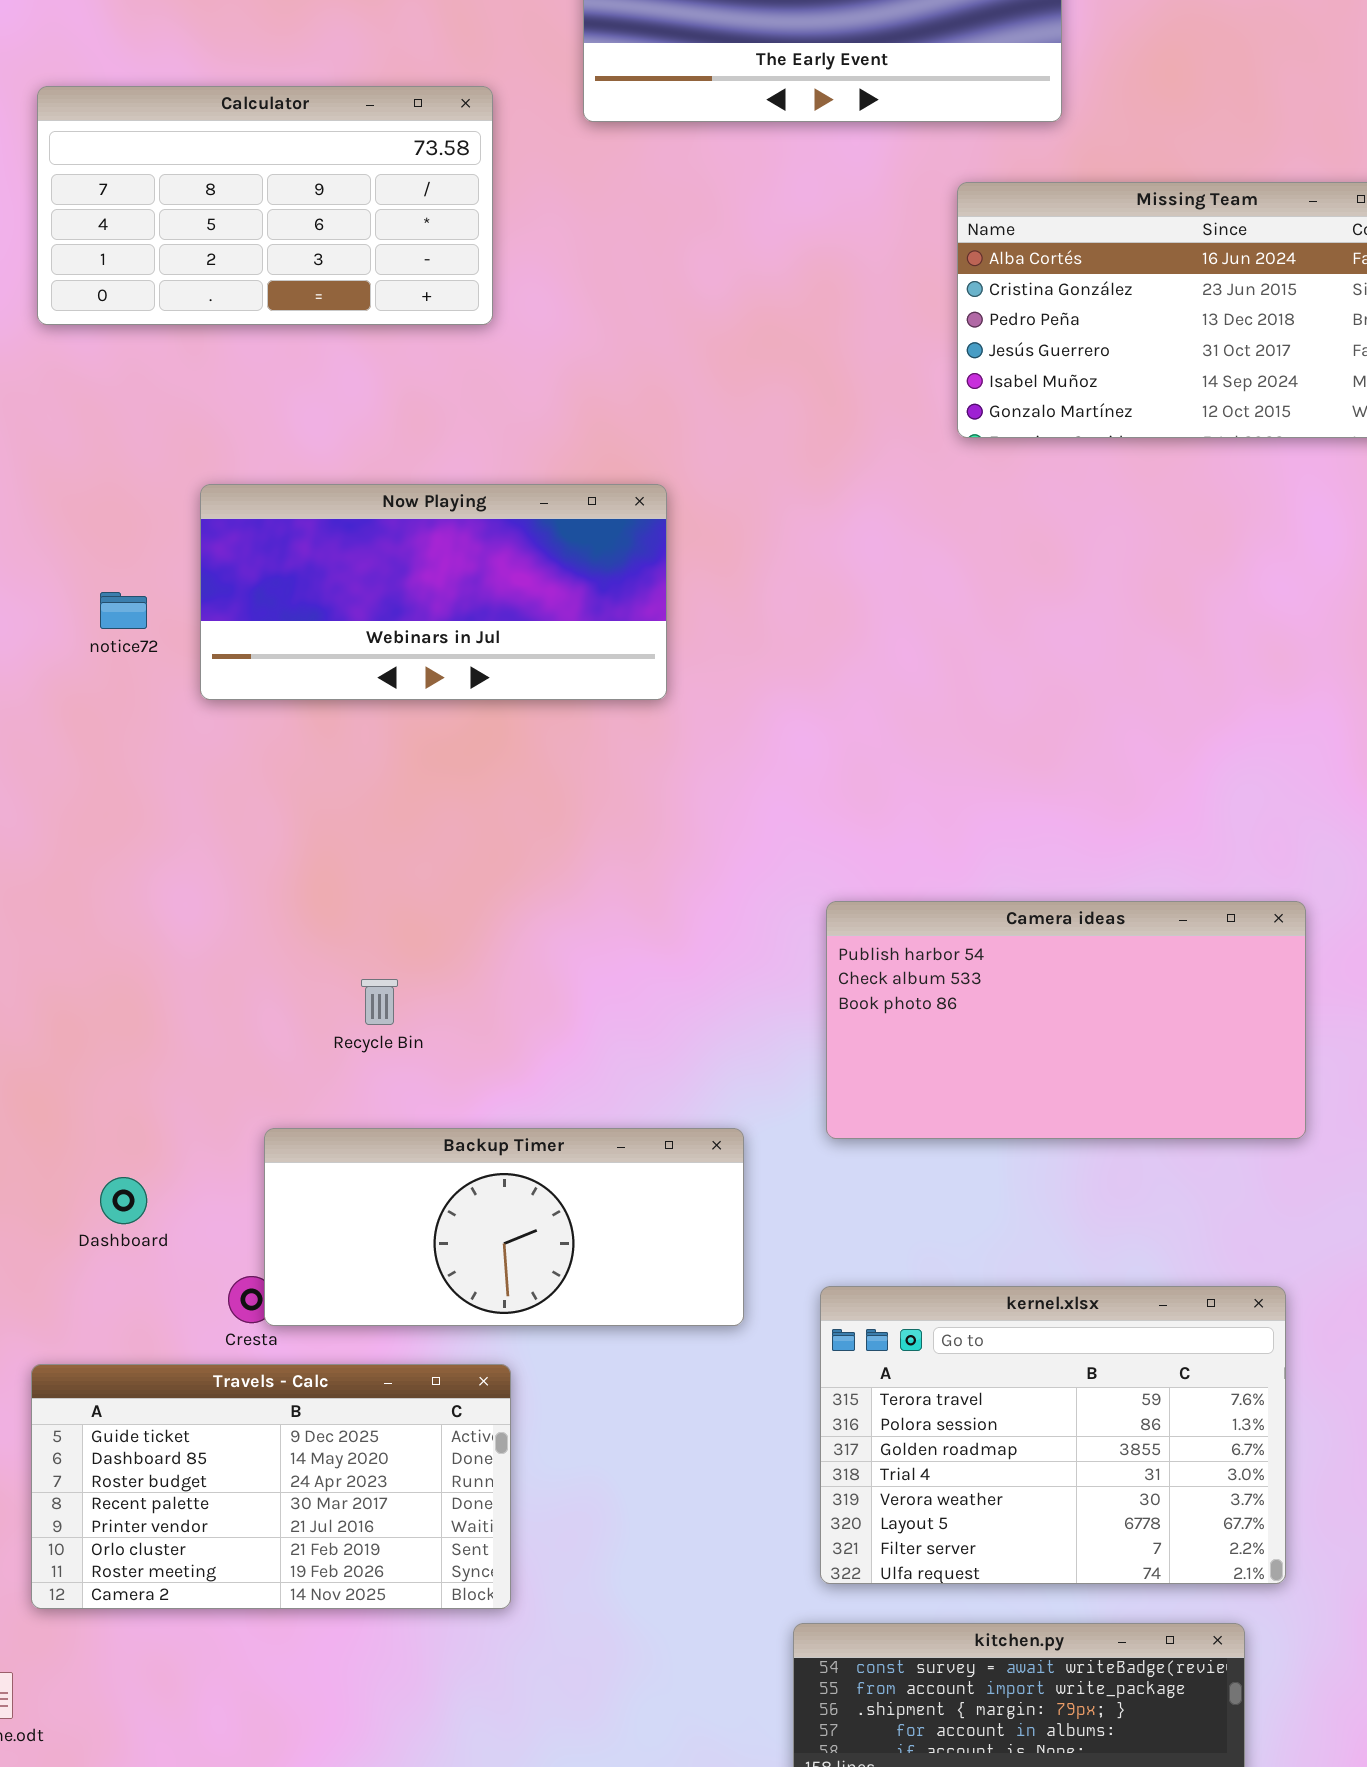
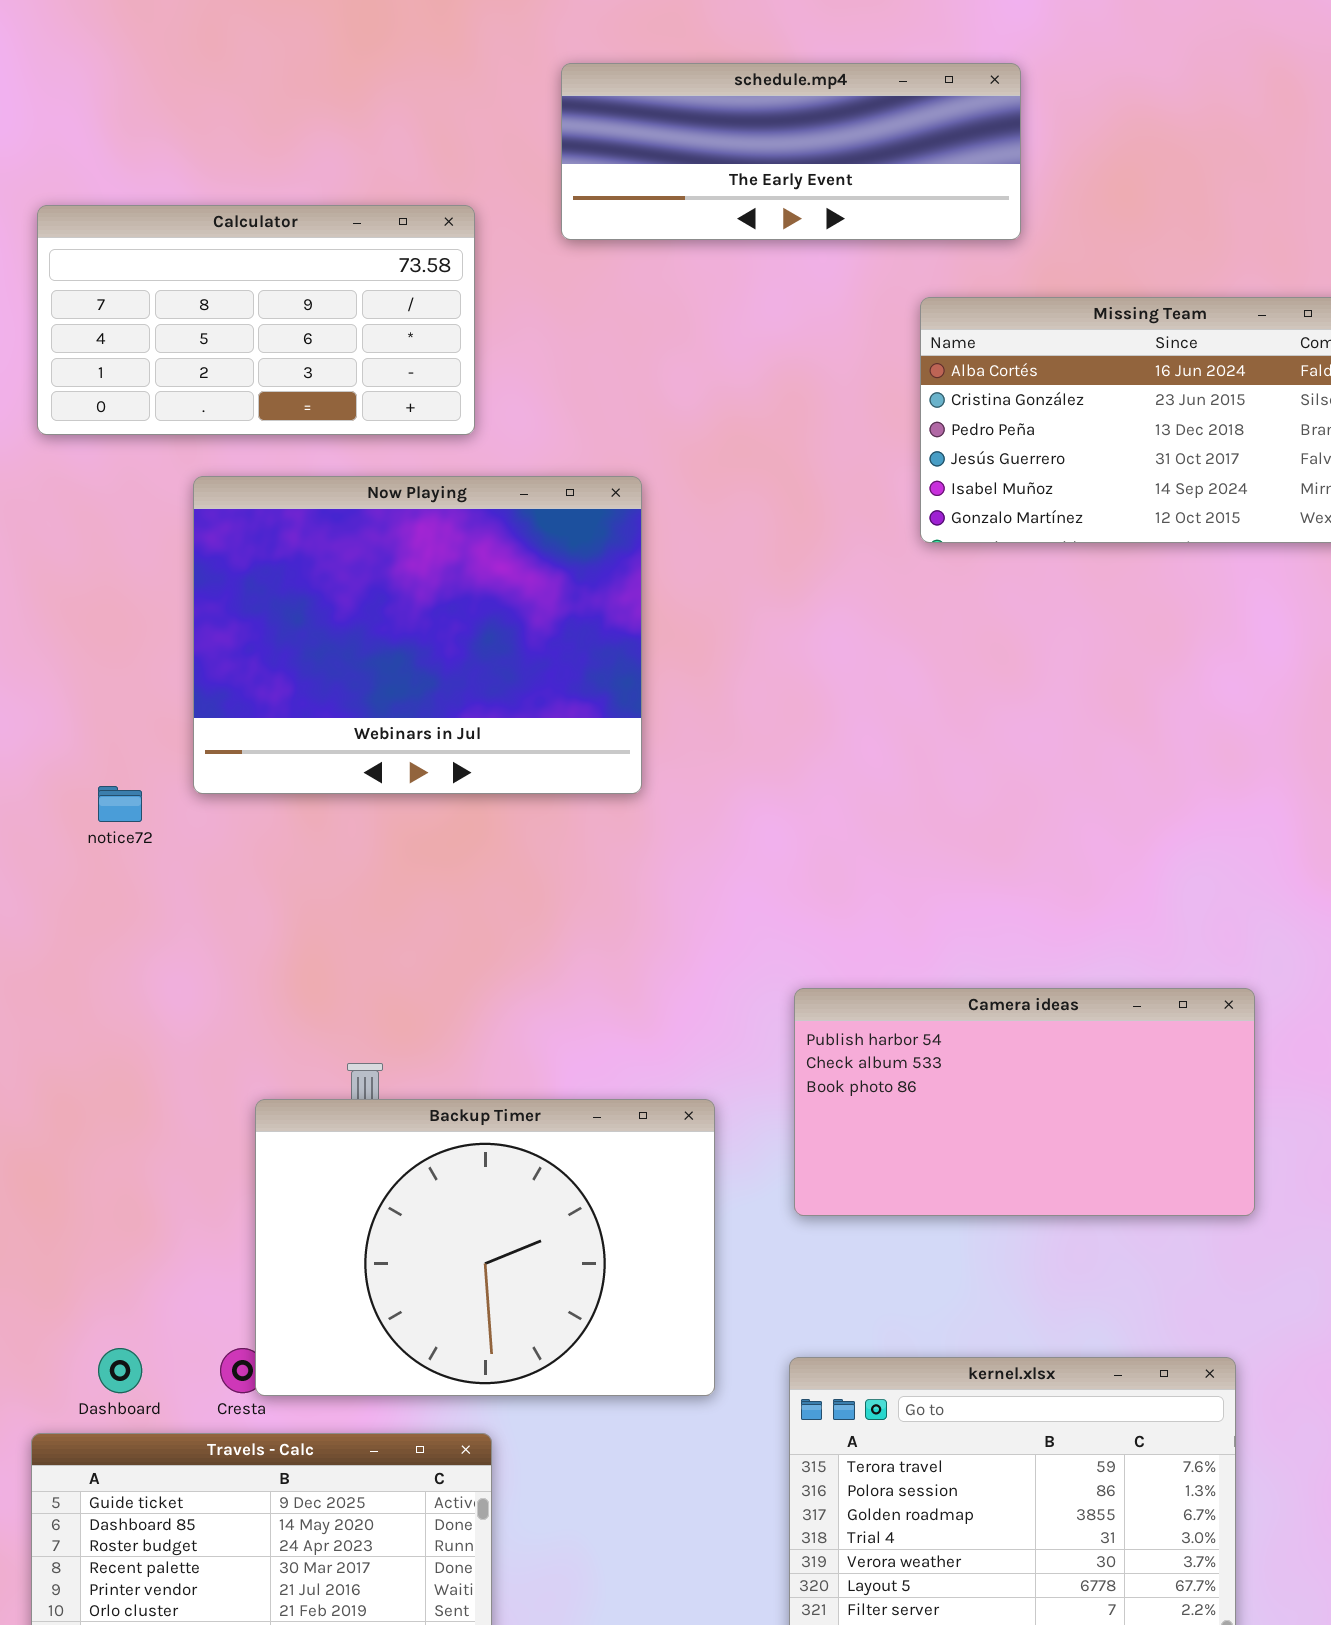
Now Playing: [200,484,667,700] -> [193,476,642,794], resized
notice72: [100,592,147,629] -> [98,786,142,822], moved
Backup Timer: [264,1128,744,1326] -> [255,1099,715,1396], resized
Dashboard: [100,1177,147,1224] -> [98,1348,142,1393], moved

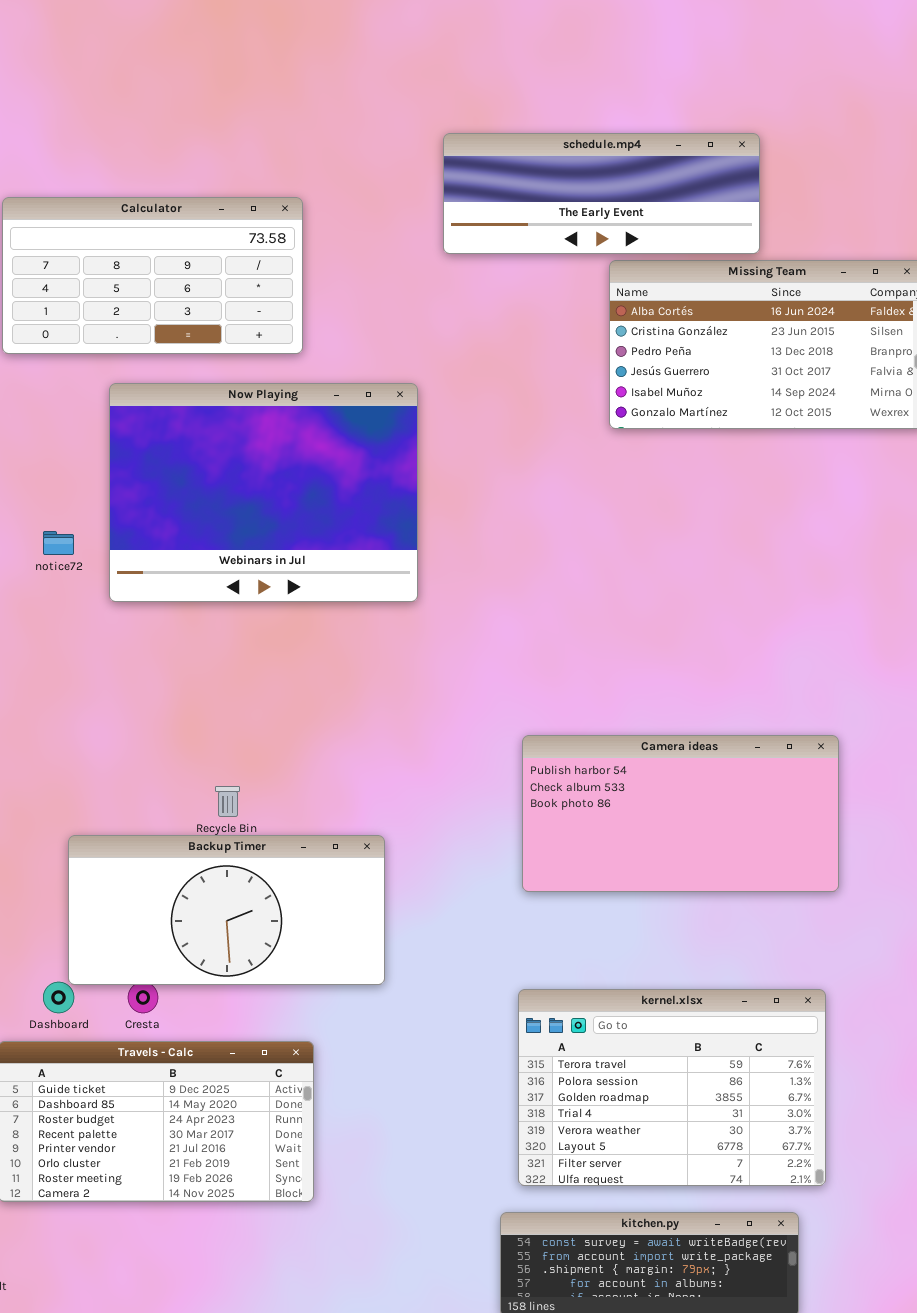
schedule.mp4: [561,63,1021,240] -> [443,133,760,254], moved
notice72: [98,786,142,822] -> [43,531,74,555], moved
Backup Timer: [255,1099,715,1396] -> [68,835,385,985], moved, resized

